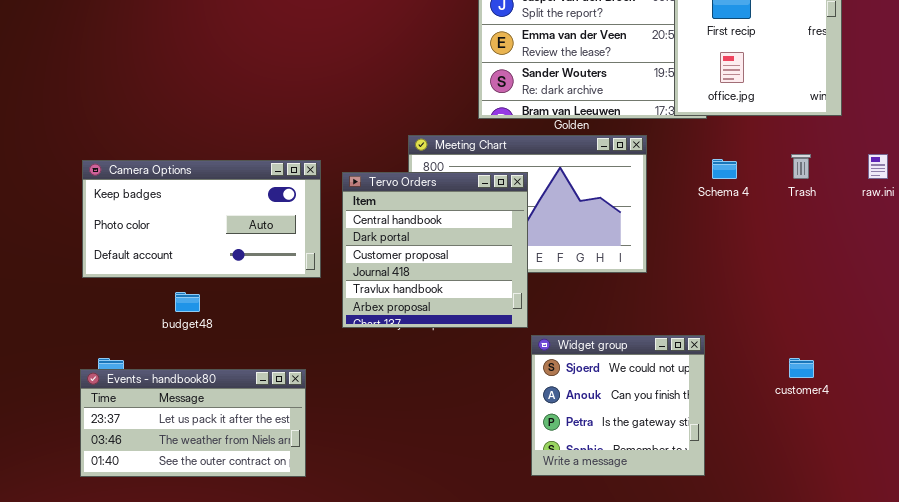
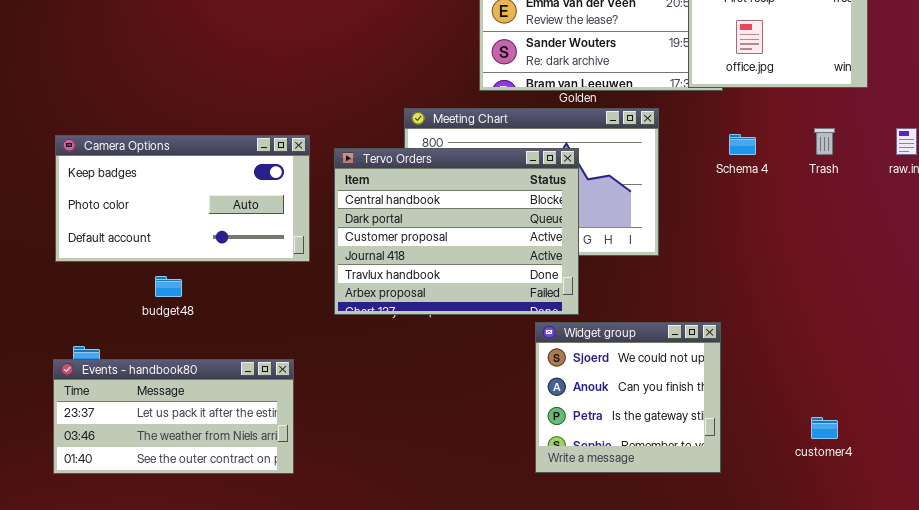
Tervo Orders: [342,172,528,328] -> [334,148,579,315], resized
customer4: [789,358,814,378] -> [811,417,838,439], moved

